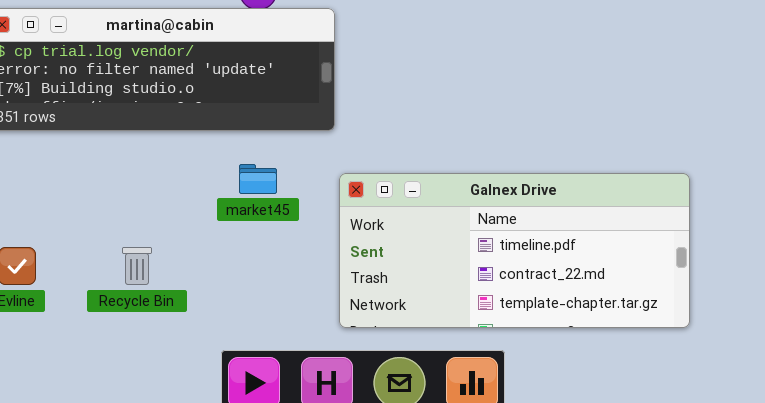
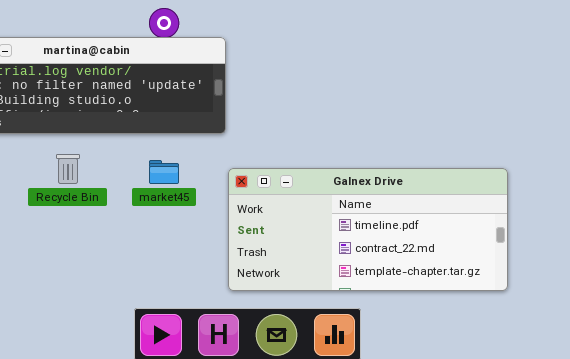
Recycle Bin: [122,247,152,285] -> [56,154,80,184], moved

